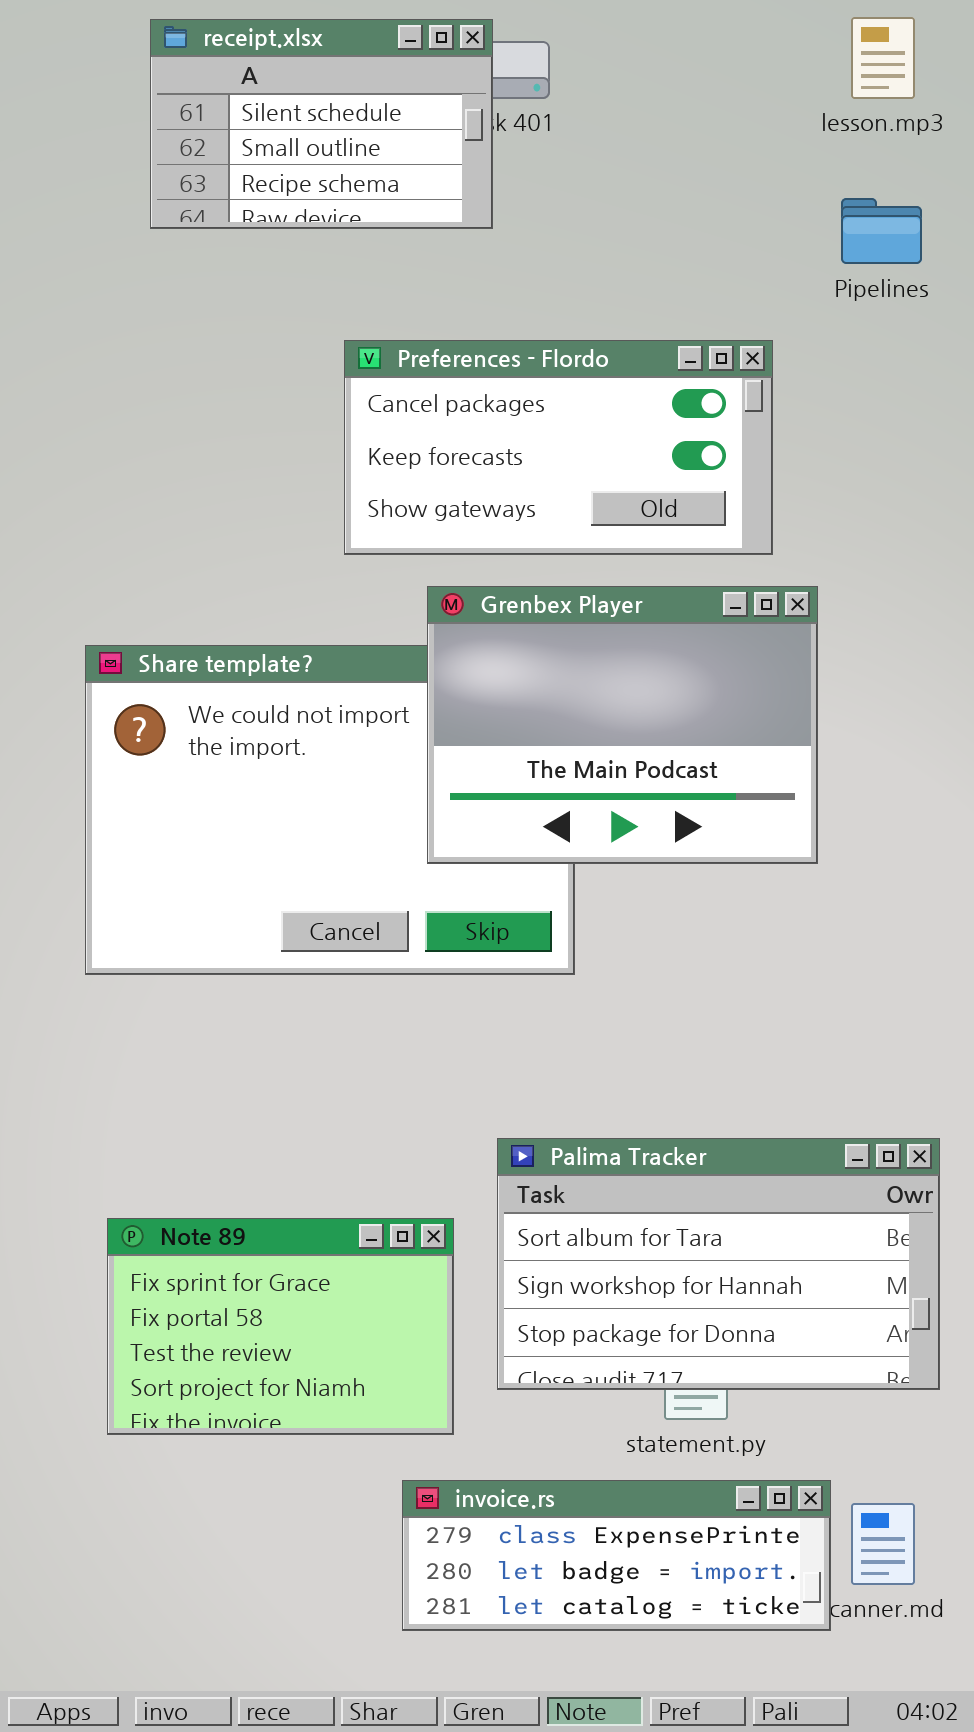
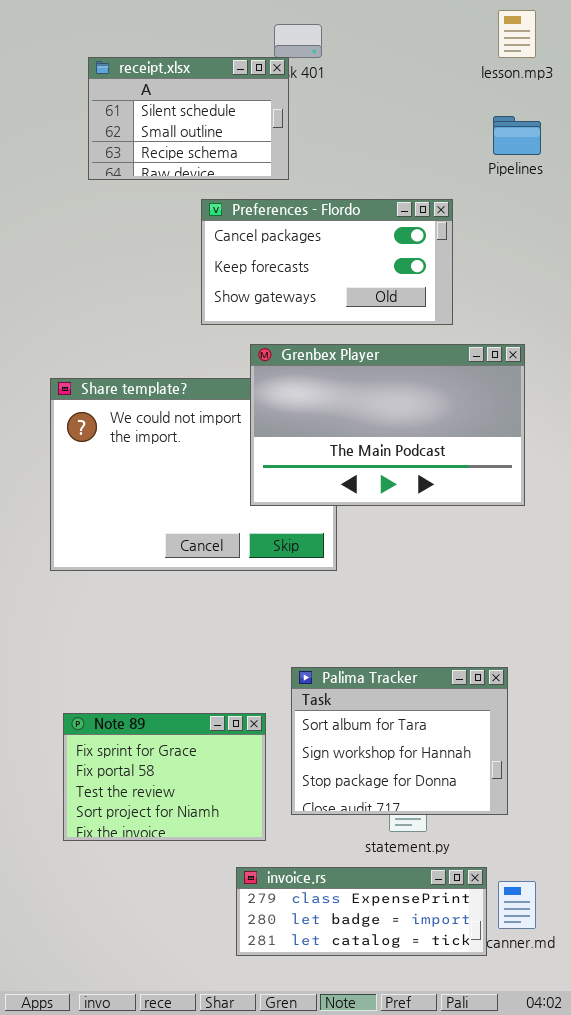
receipt.xlsx: [150,19,493,229] -> [88,57,289,180], moved
Grenbex Player: [427,586,818,864] -> [250,344,525,506], resized
Palima Tracker: [497,1138,940,1390] -> [291,667,508,815], resized

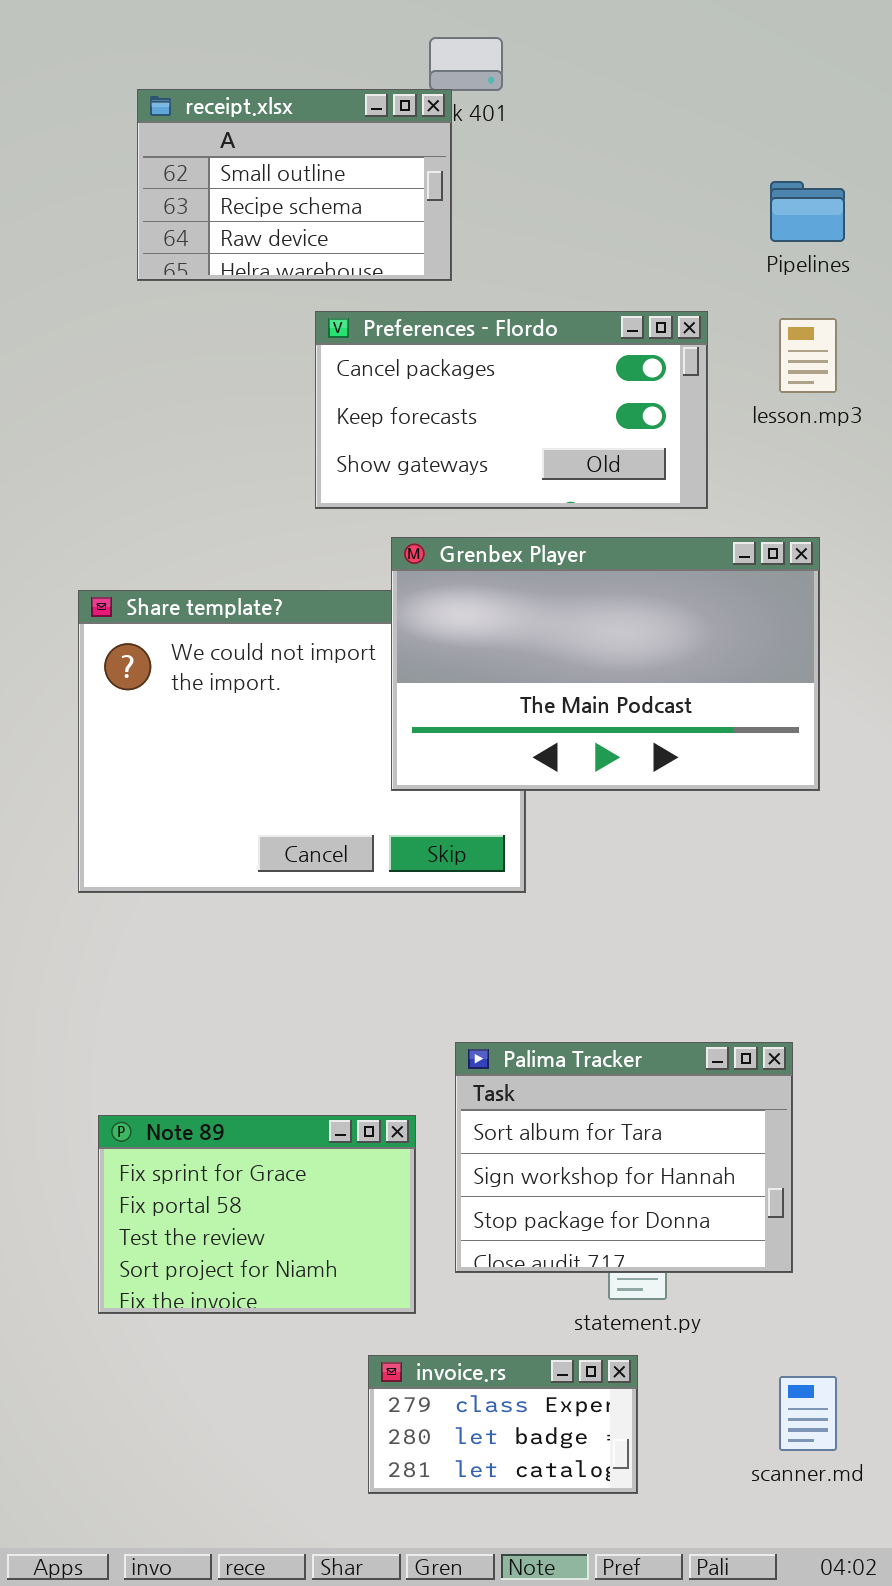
lesson.mp3: [498,10,536,58] -> [779,318,837,393], moved
receipt.xlsx: [88,57,289,180] -> [137,89,452,281], scrolled down 1 row
invoice.rs: [236,867,487,956] -> [368,1355,638,1494], resized

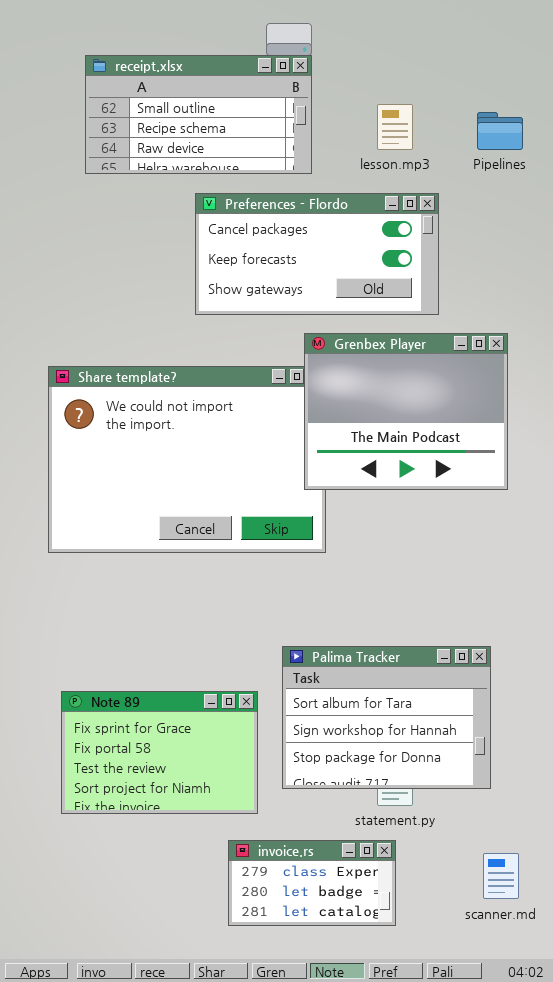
receipt.xlsx: [137,89,452,281] -> [85,55,312,174], resized
lesson.mp3: [779,318,837,393] -> [377,104,413,150], moved
Grenbex Player: [391,537,820,791] -> [304,333,508,490], resized

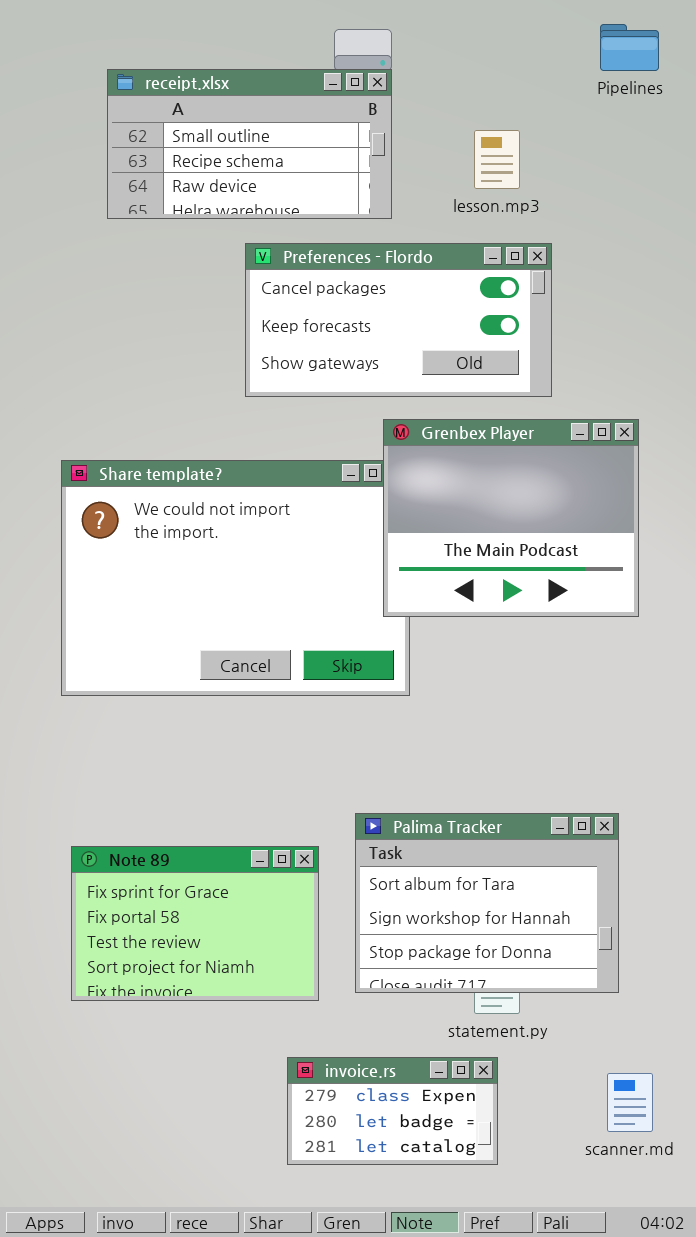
Pipelines: [477,112,523,150] -> [600,24,659,71], moved
Note 89: [61,691,258,814] -> [71,846,319,1001], moved

